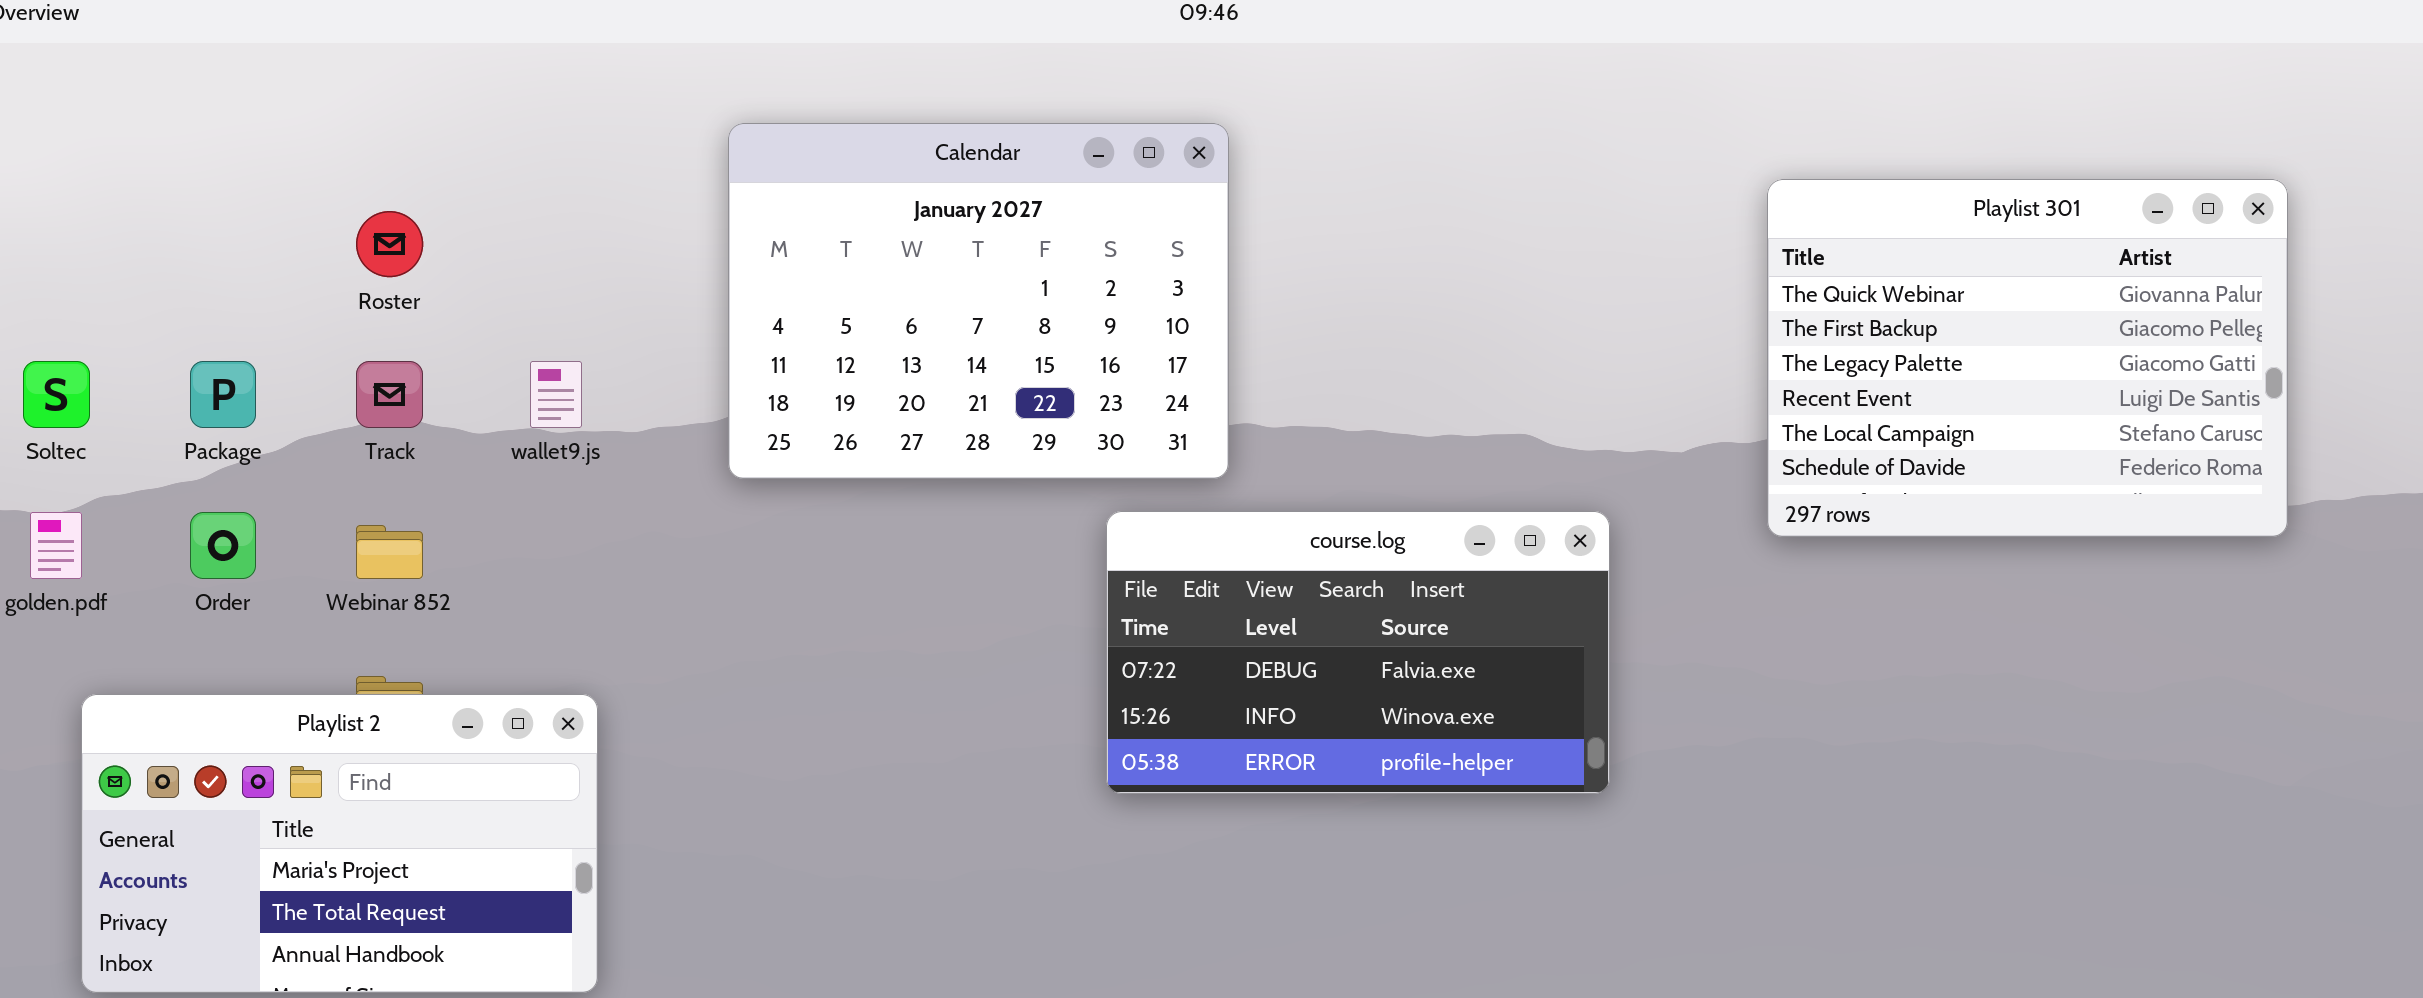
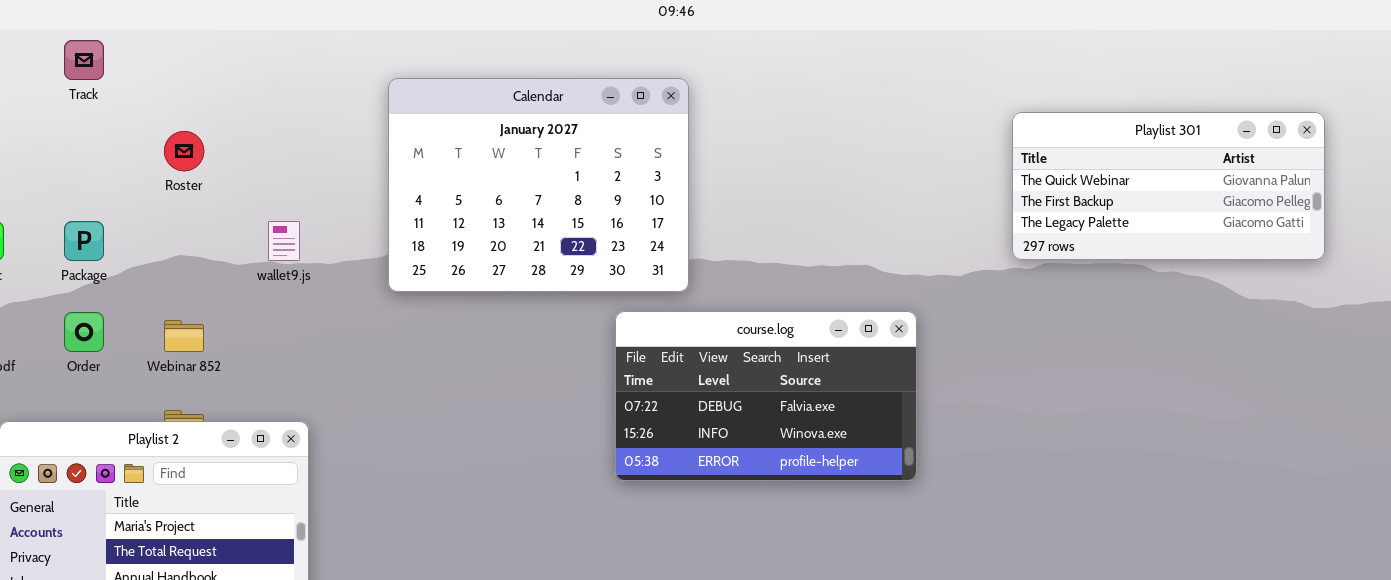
Playlist 301: [1767,179,2288,537] -> [1012,112,1325,260], resized
Track: [356,361,423,428] -> [64,40,104,80], moved

